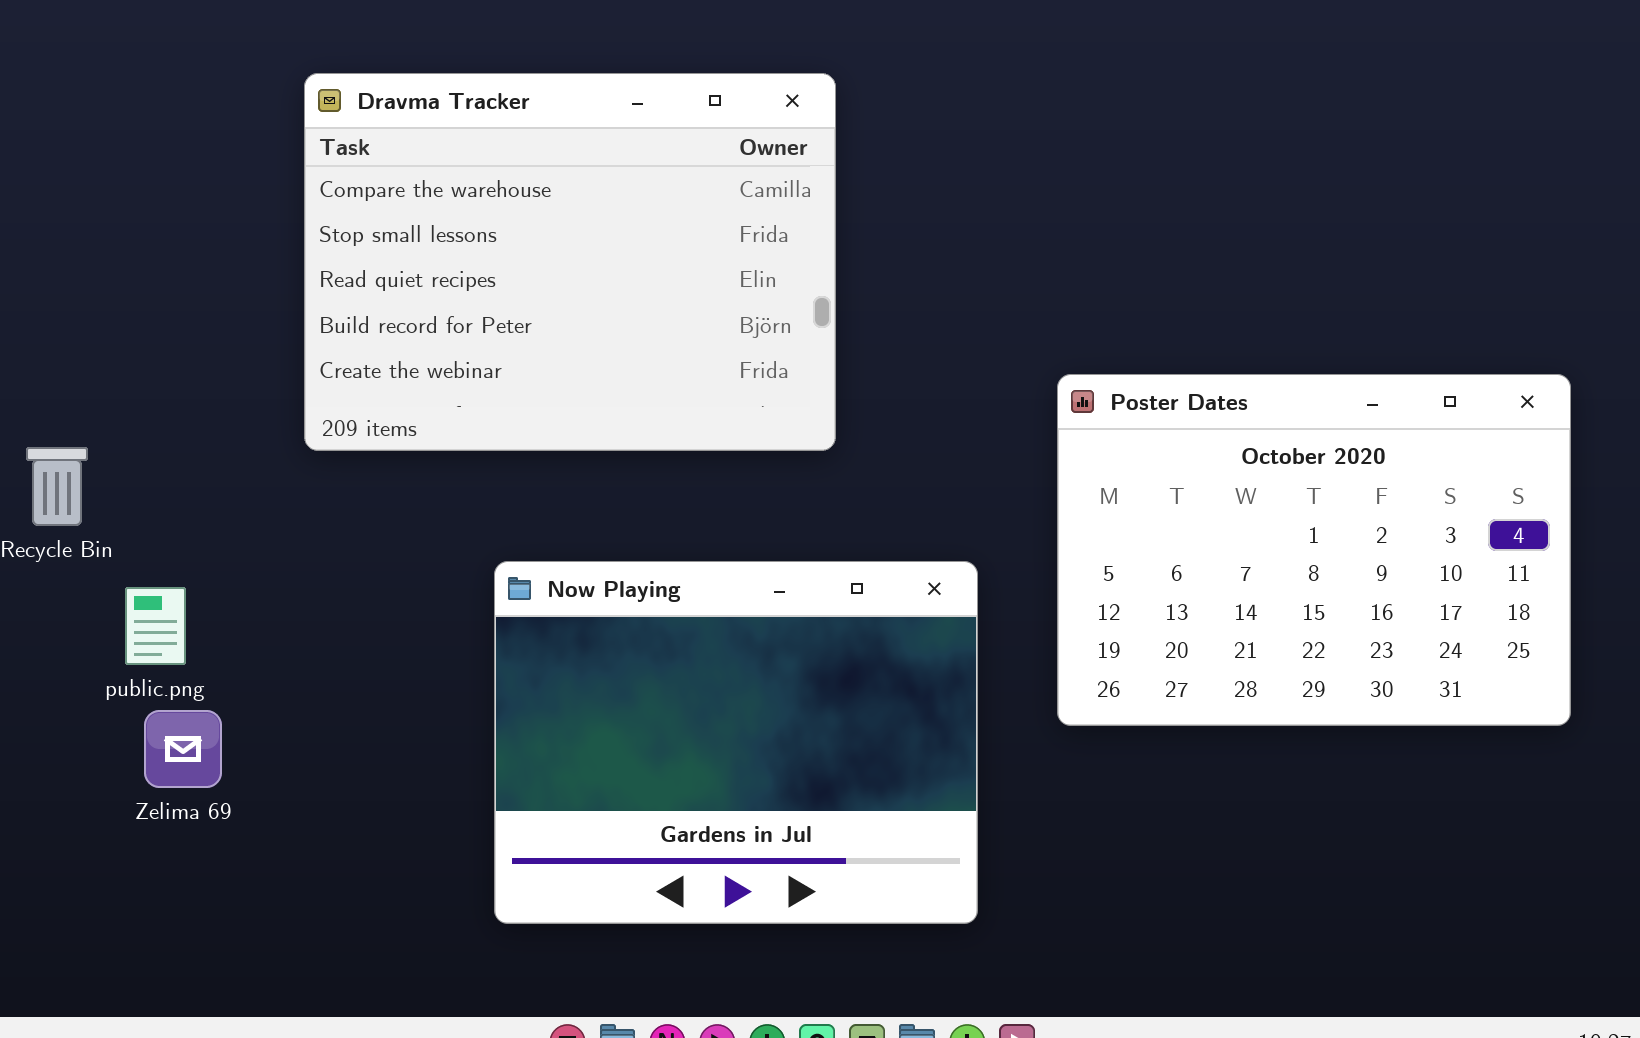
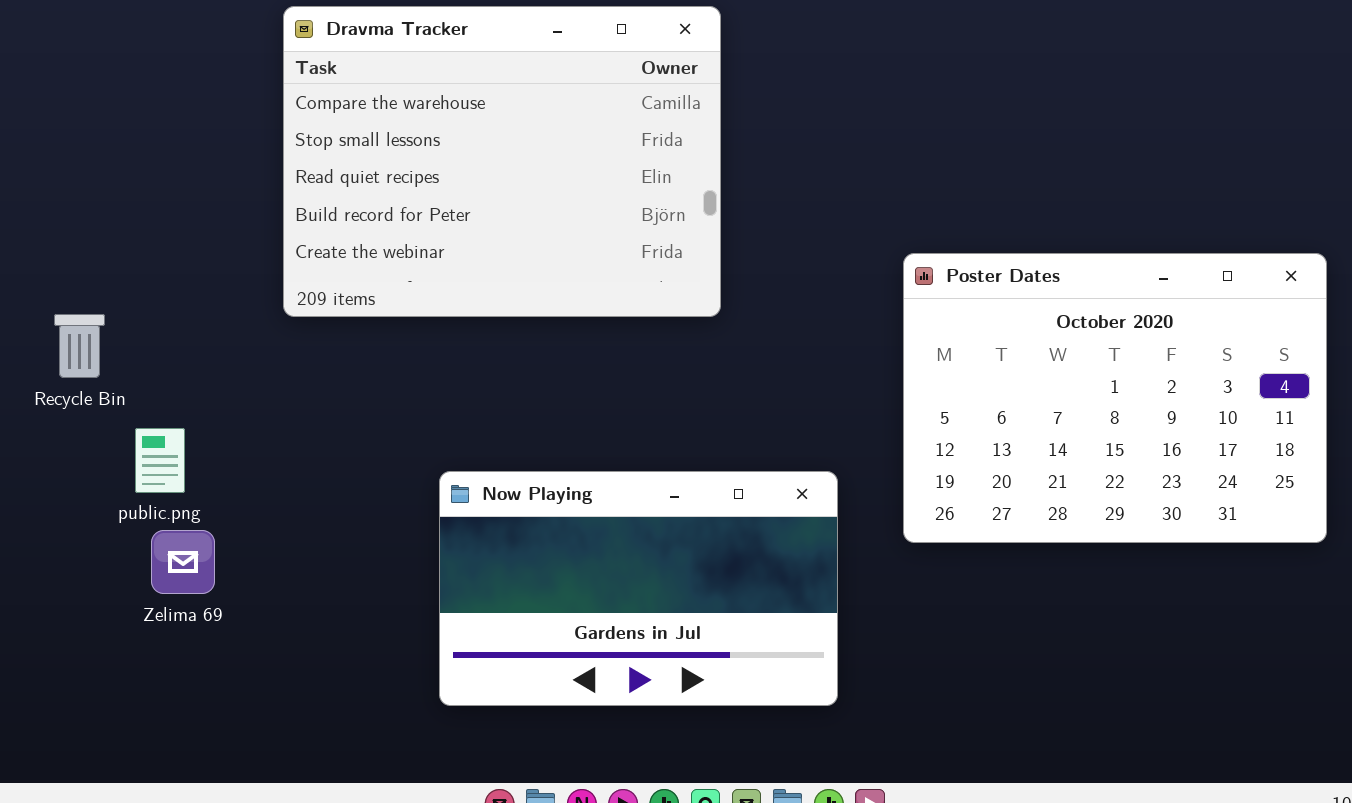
Now Playing: [494,561,978,924] -> [439,471,838,706], resized

